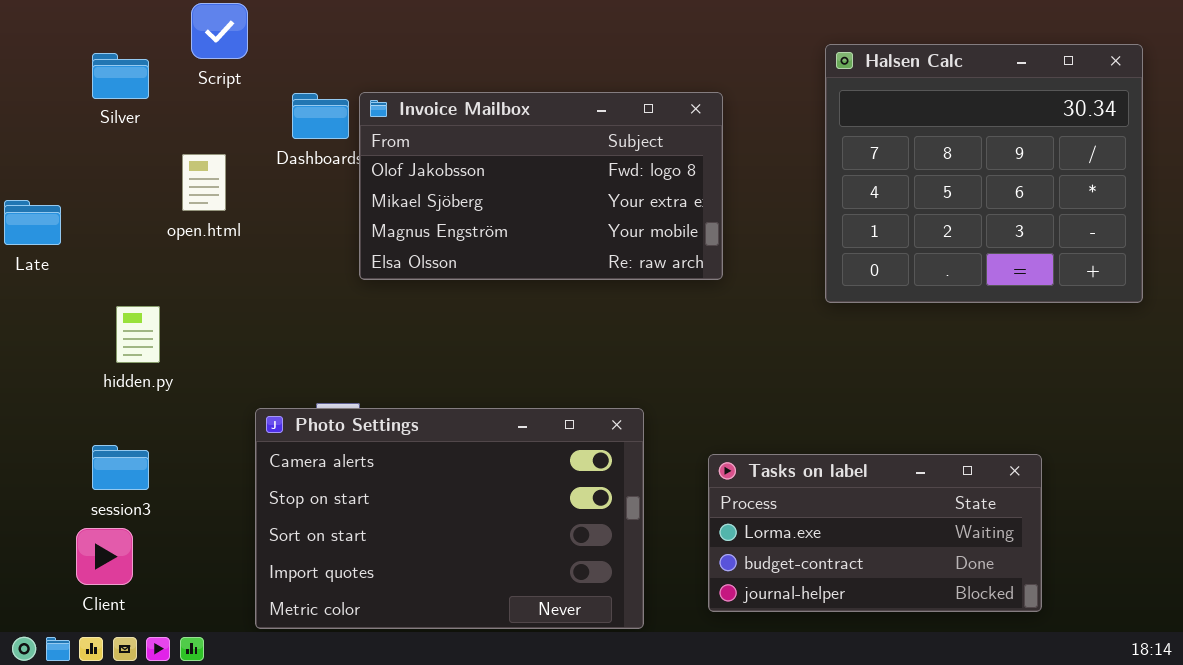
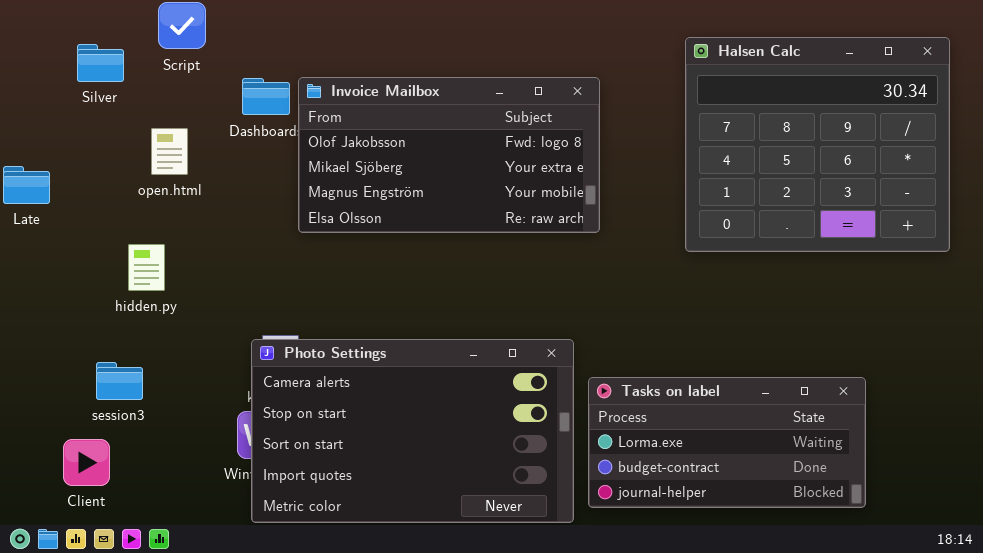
hidden.py: [116,306,160,363] -> [128,244,165,291], moved
Photo Settings: [255,408,644,629] -> [251,339,574,523], moved
session3: [92,445,149,490] -> [96,362,143,400], moved

